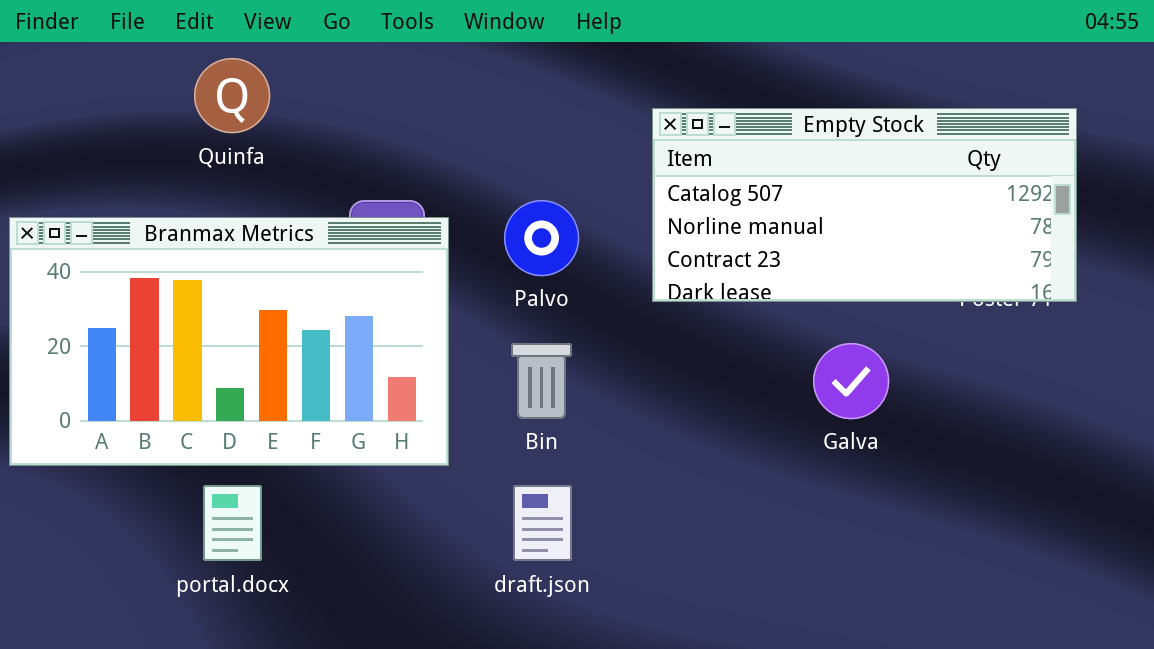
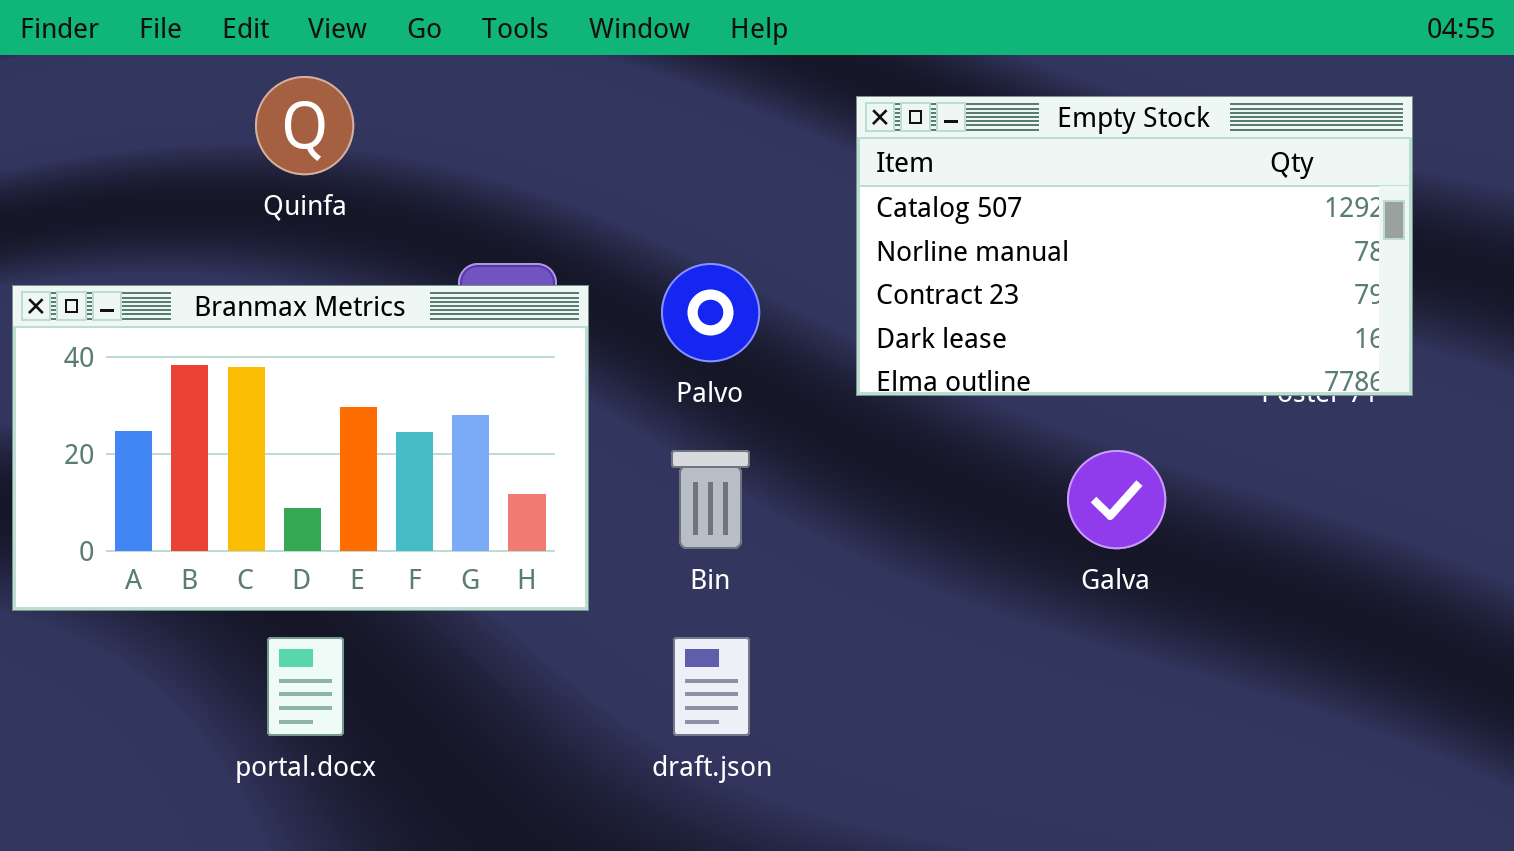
Empty Stock: [652,108,1077,302] -> [856,96,1413,396], resized

